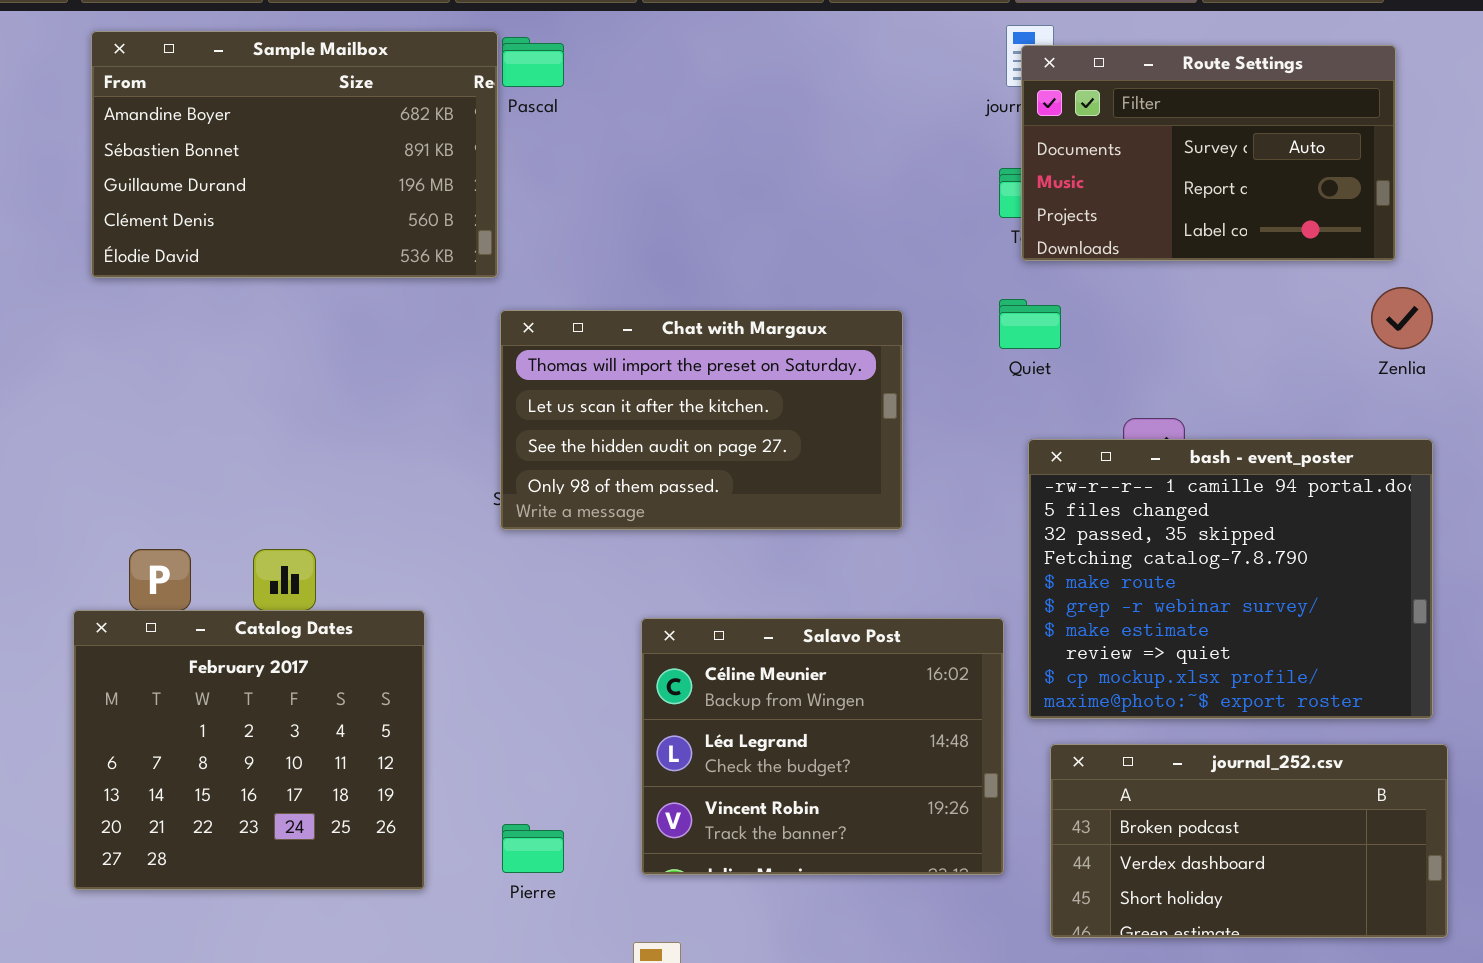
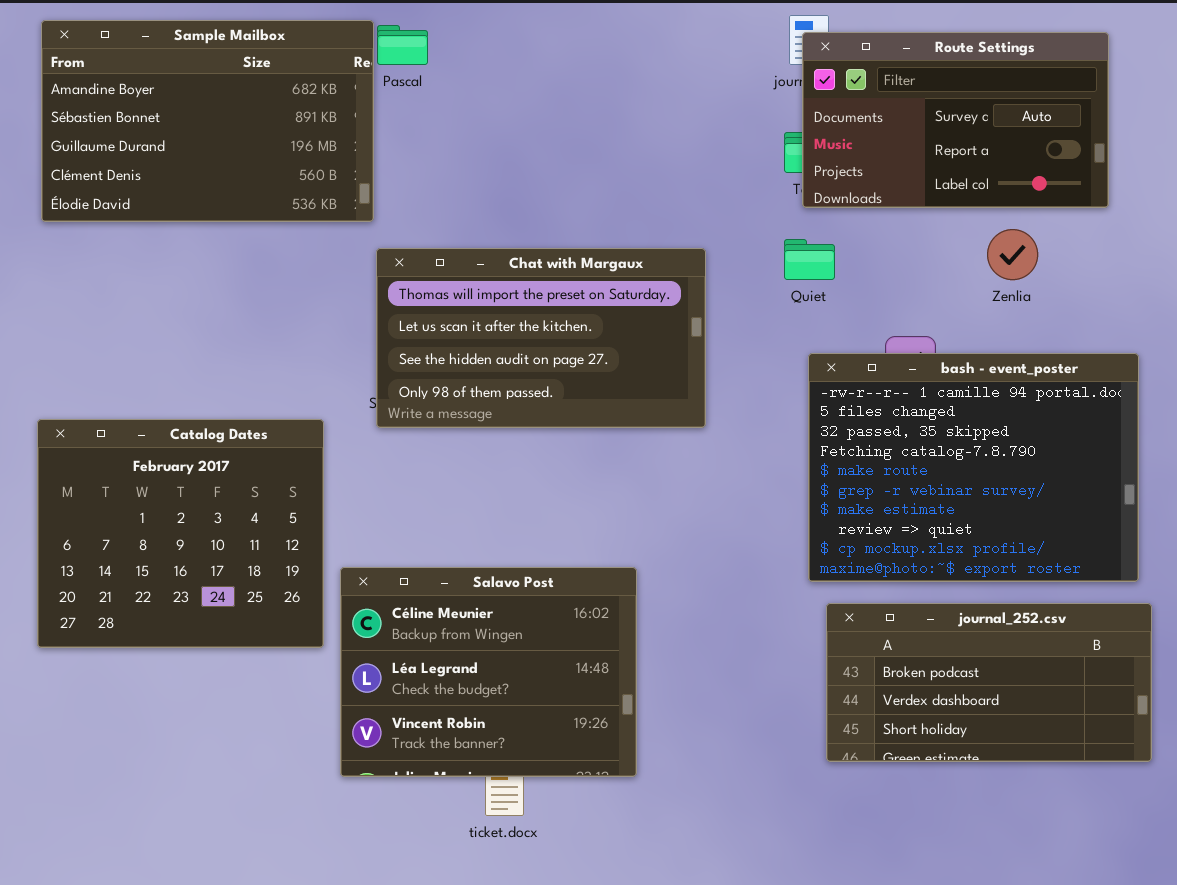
Zenlia: [1371,287,1433,349] -> [987,229,1038,280], moved
Catalog Dates: [73,610,425,890] -> [37,419,324,648], moved
Salavo Post: [641,618,1004,875] -> [340,567,637,777], moved

